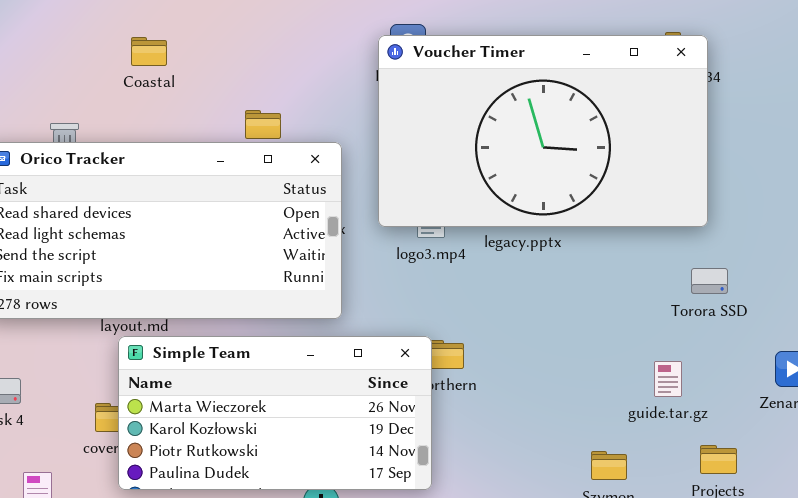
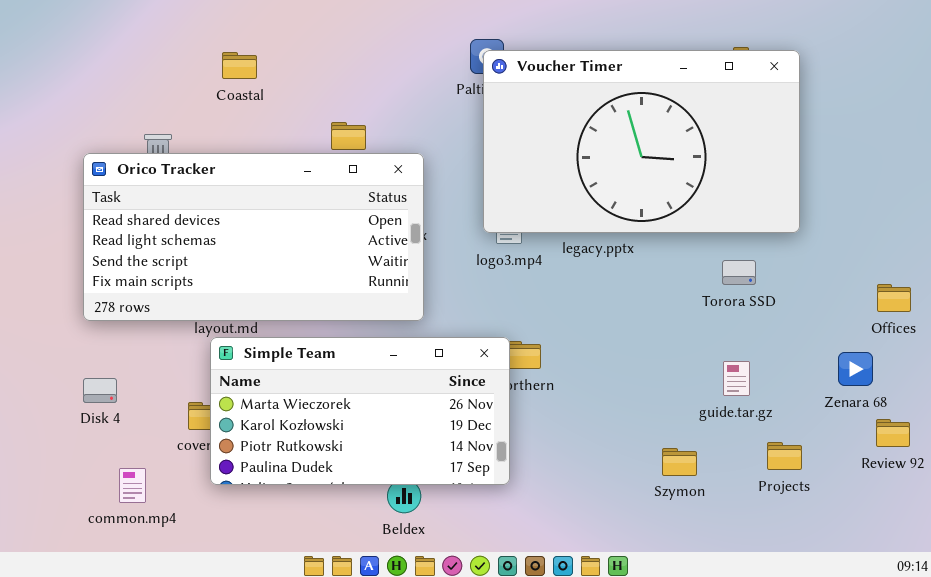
Voucher Timer: [378,35,708,227] -> [483,50,800,233], moved
Torora SSD: [691,268,728,294] -> [722,260,756,285], moved

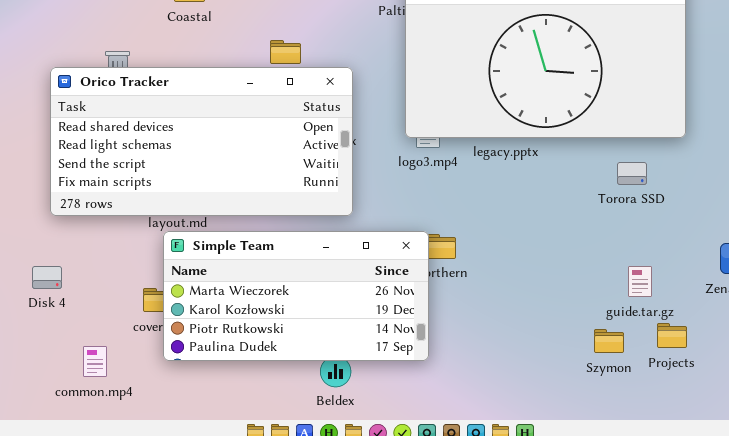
guide.tar.gz: [723,361,750,396] -> [628,266,652,297], moved
Disk 4: [83,378,117,403] -> [32,266,62,289], moved
Szymon: [662,448,697,476] -> [594,329,624,353], moved

